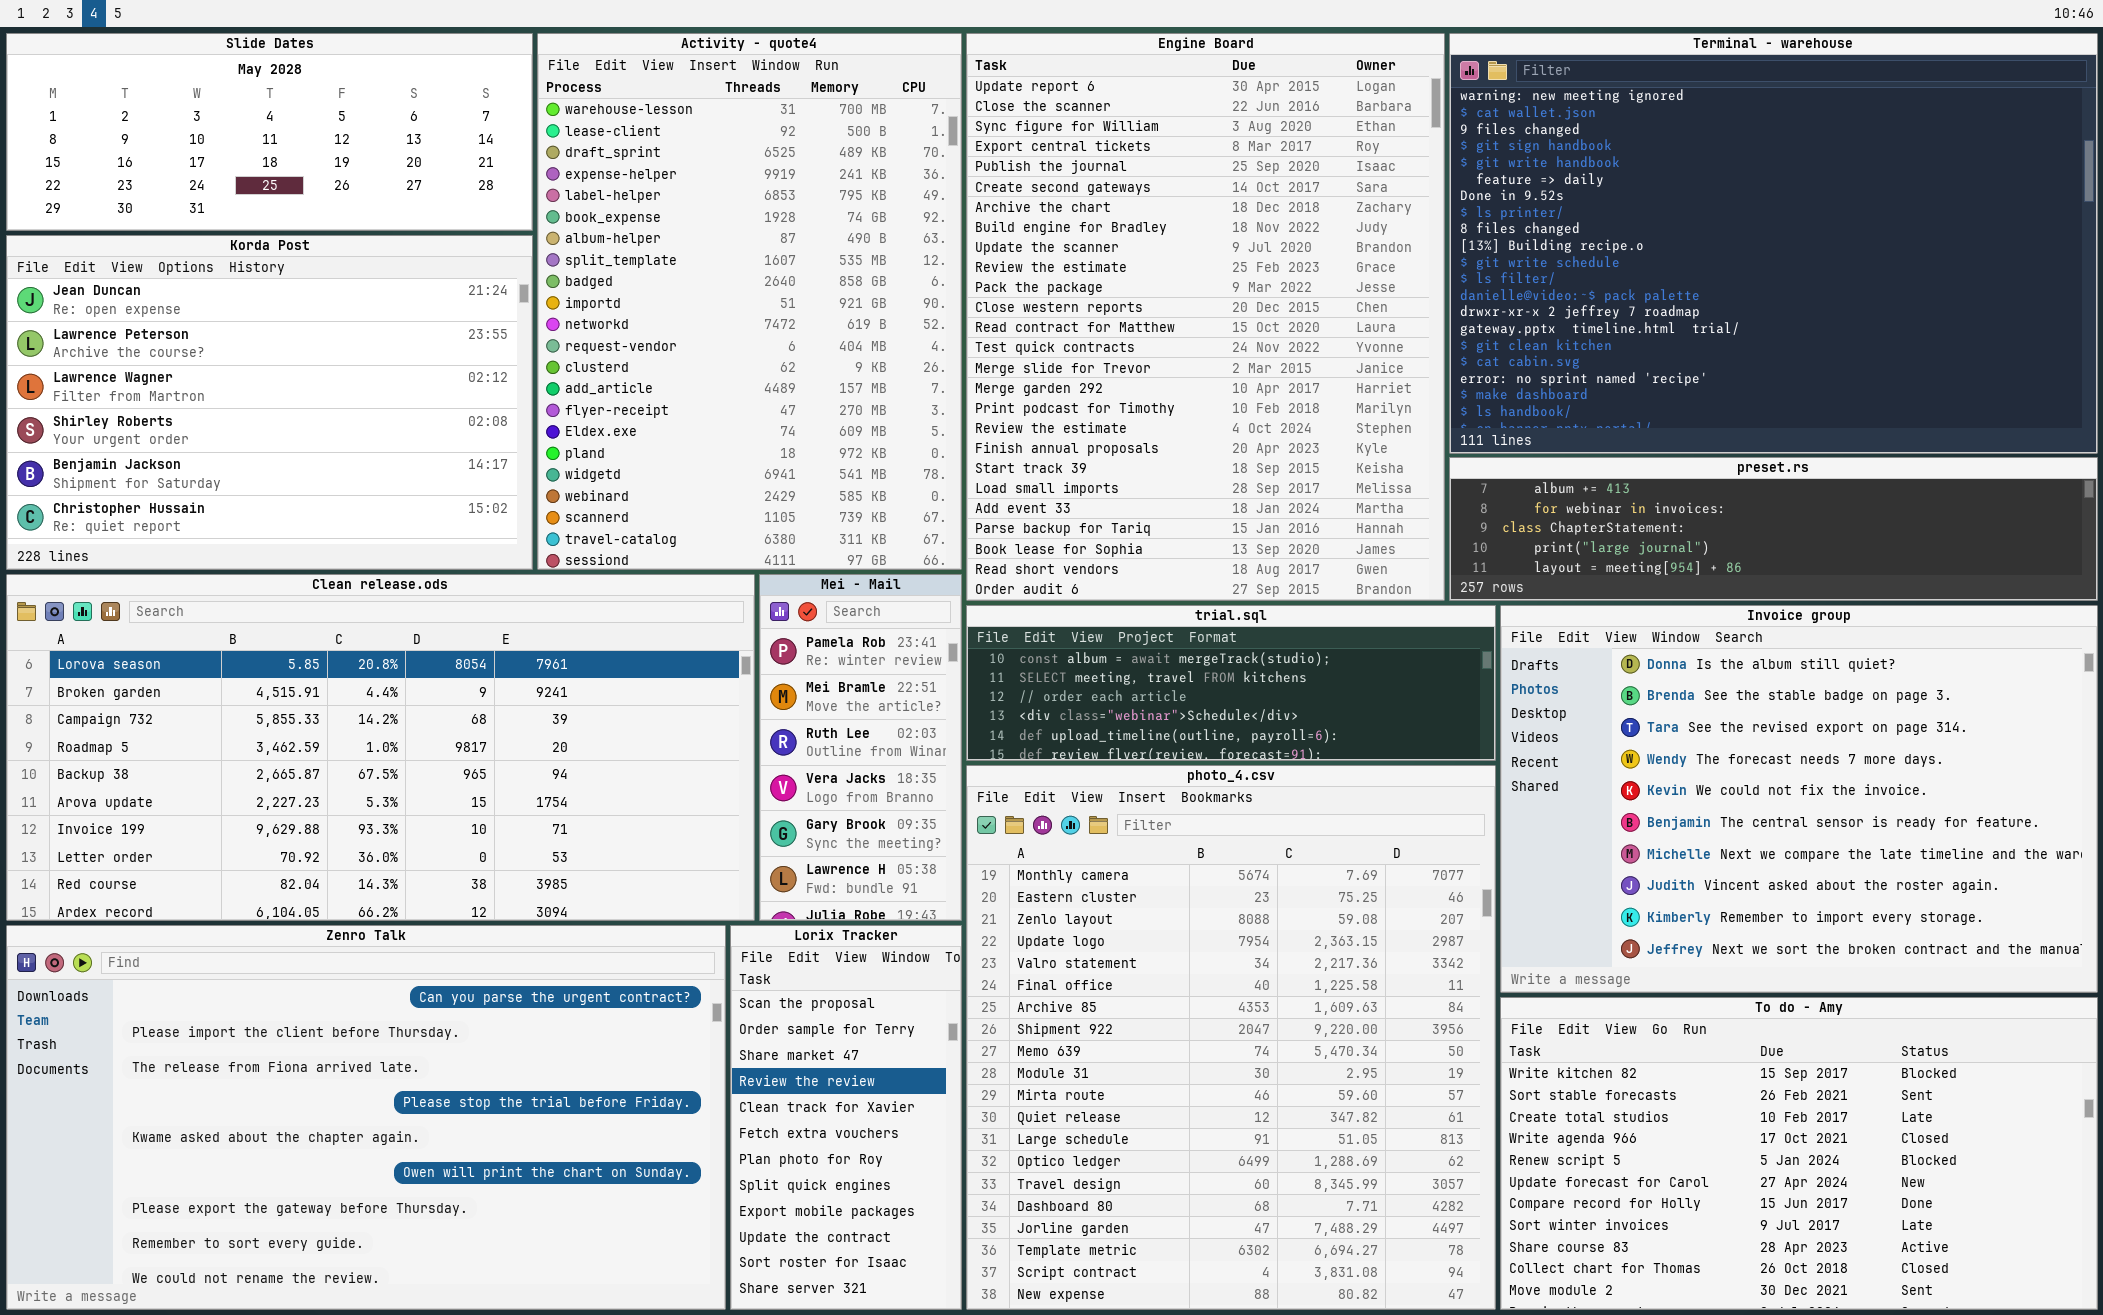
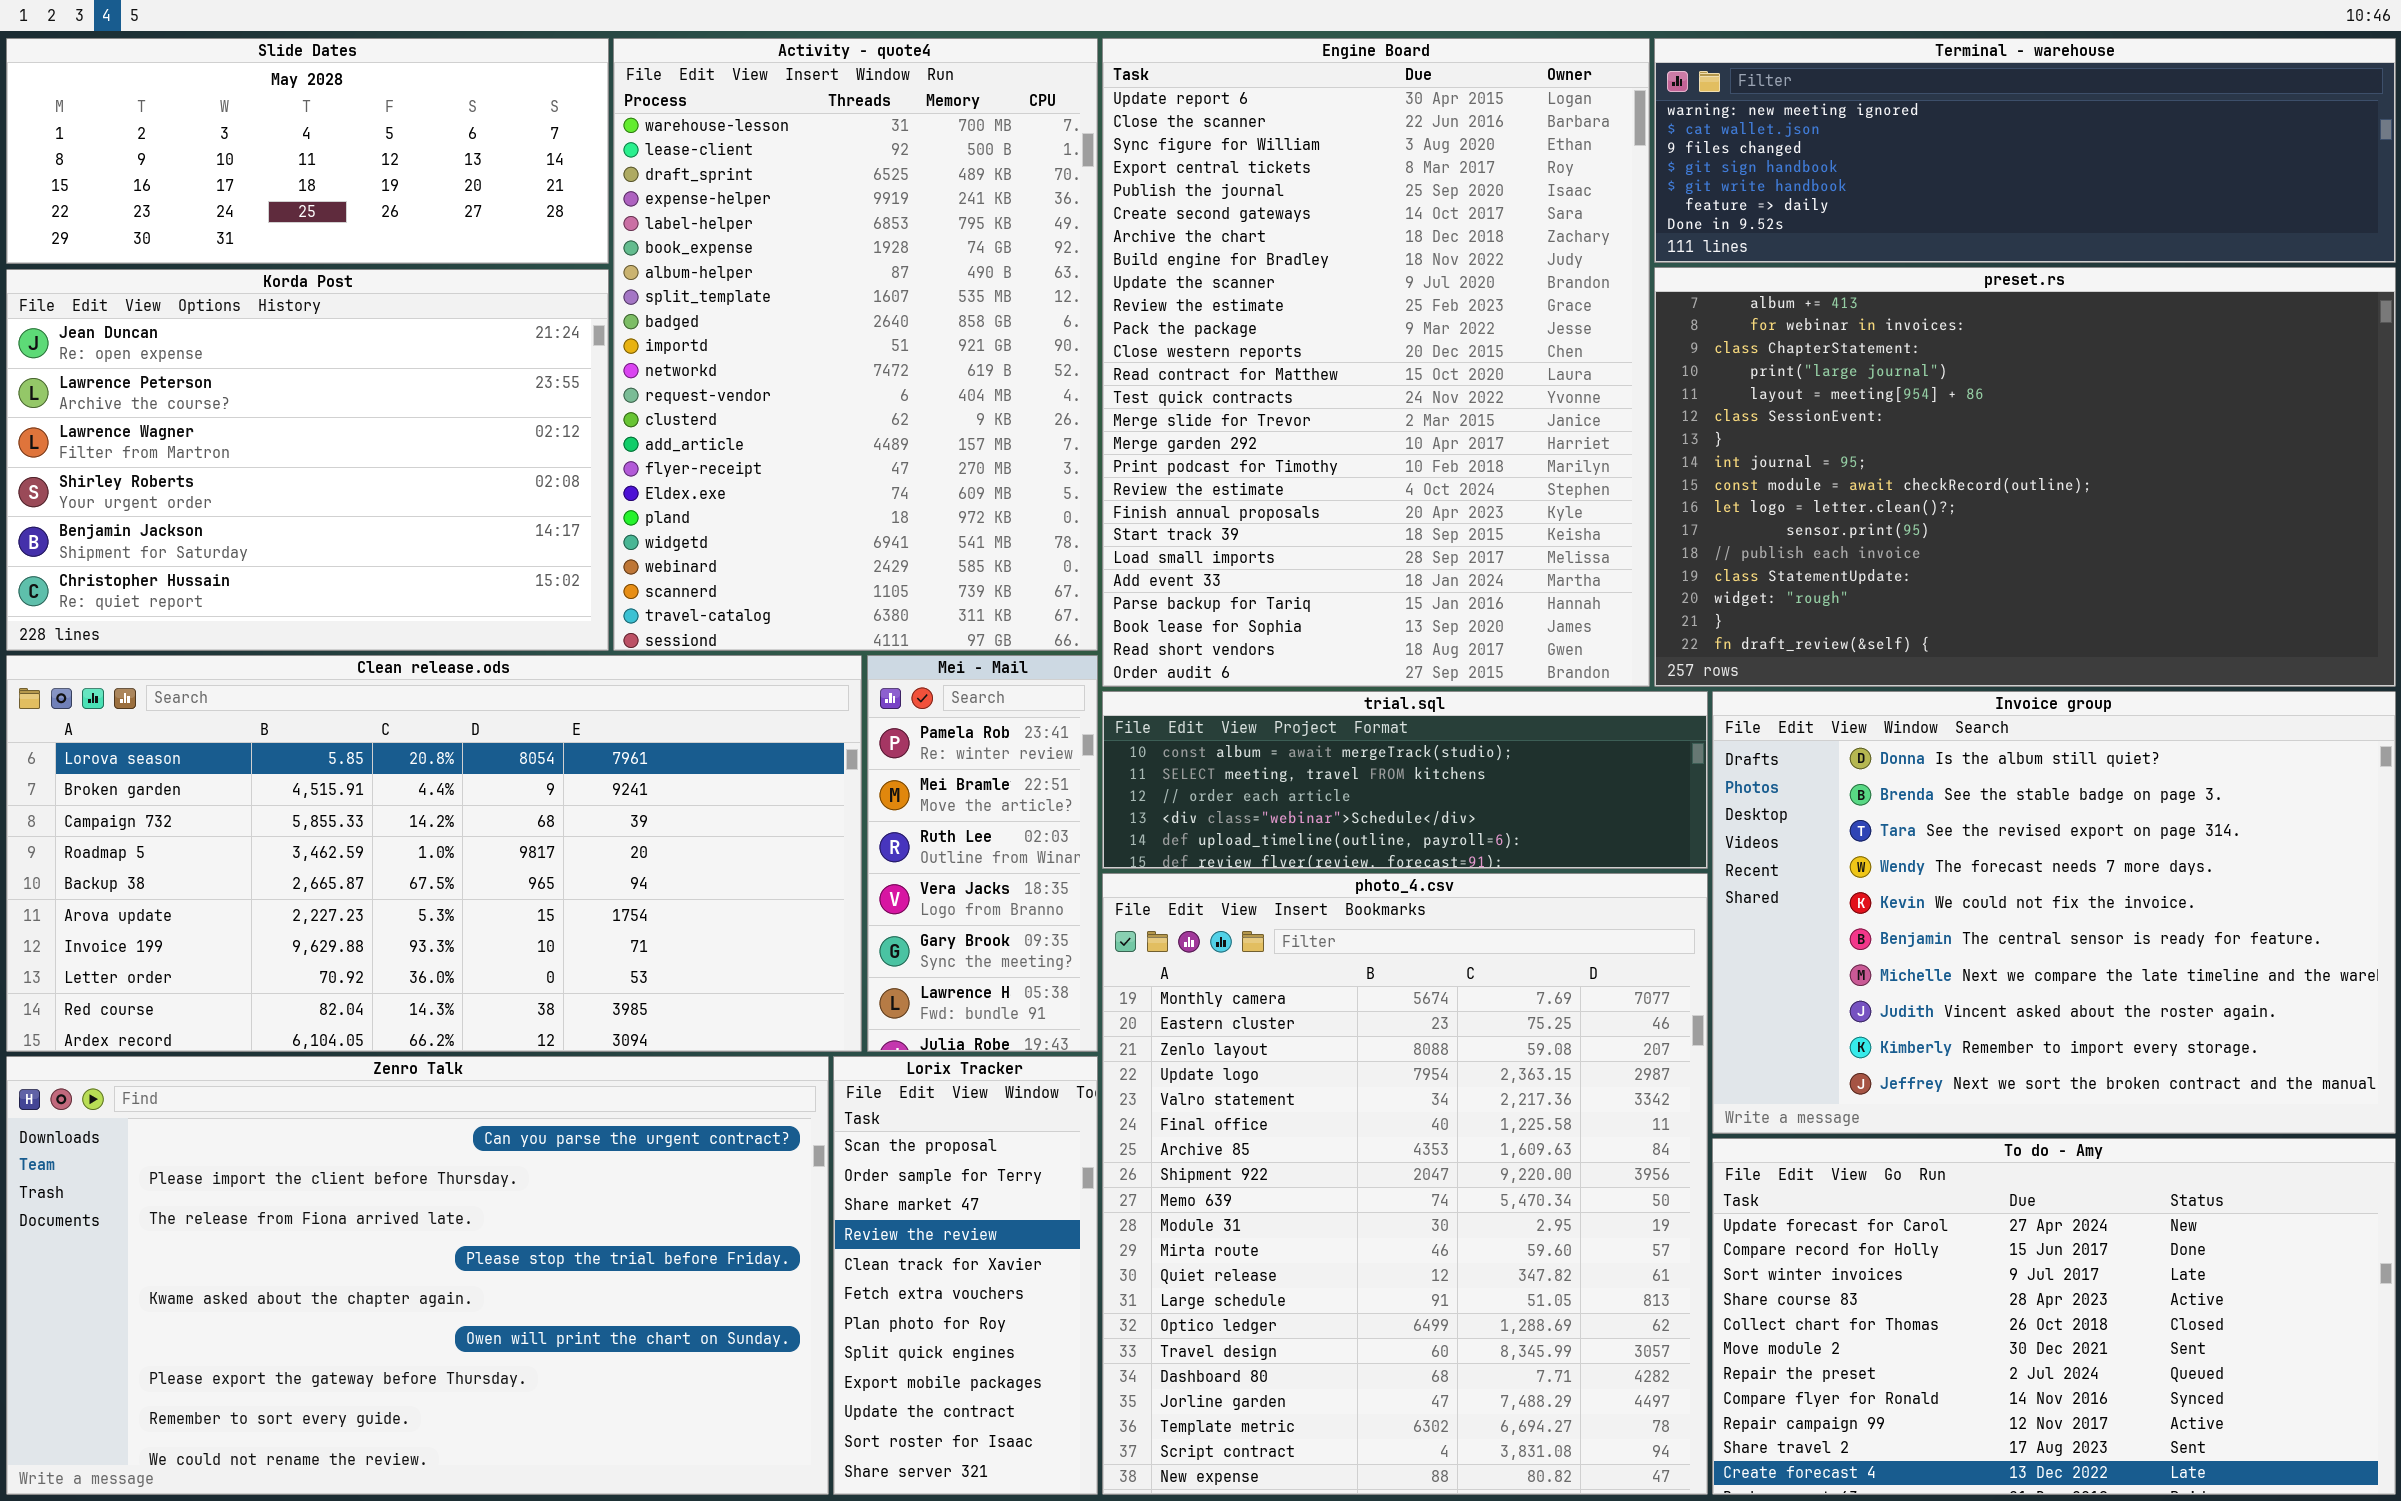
Terminal - warehouse: [1449,33,2098,454] -> [1654,38,2396,263], resized
preset.rs: [1449,457,2098,601] -> [1654,267,2396,687], resized
To do - Amy: [1500,997,2098,1310] -> [1712,1138,2396,1495], scrolled down 5 rows

